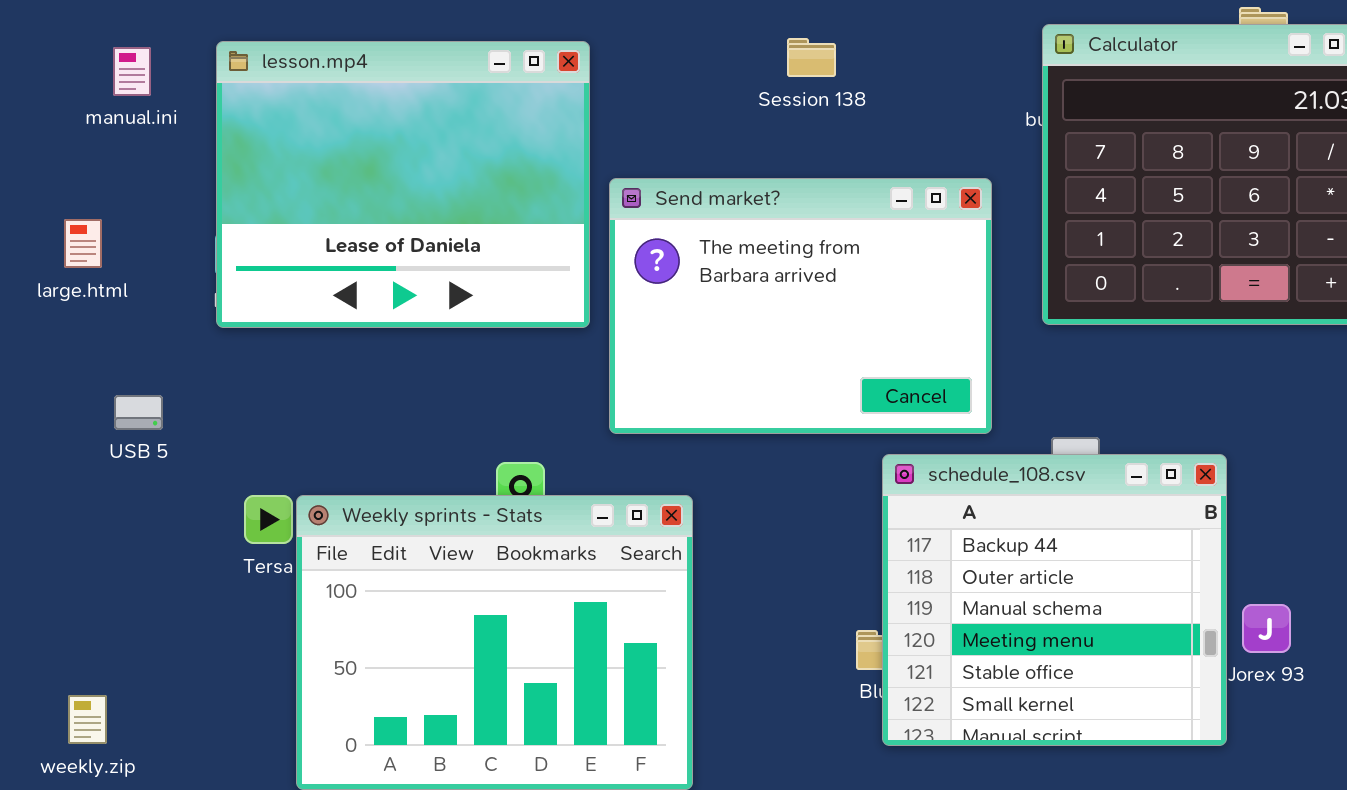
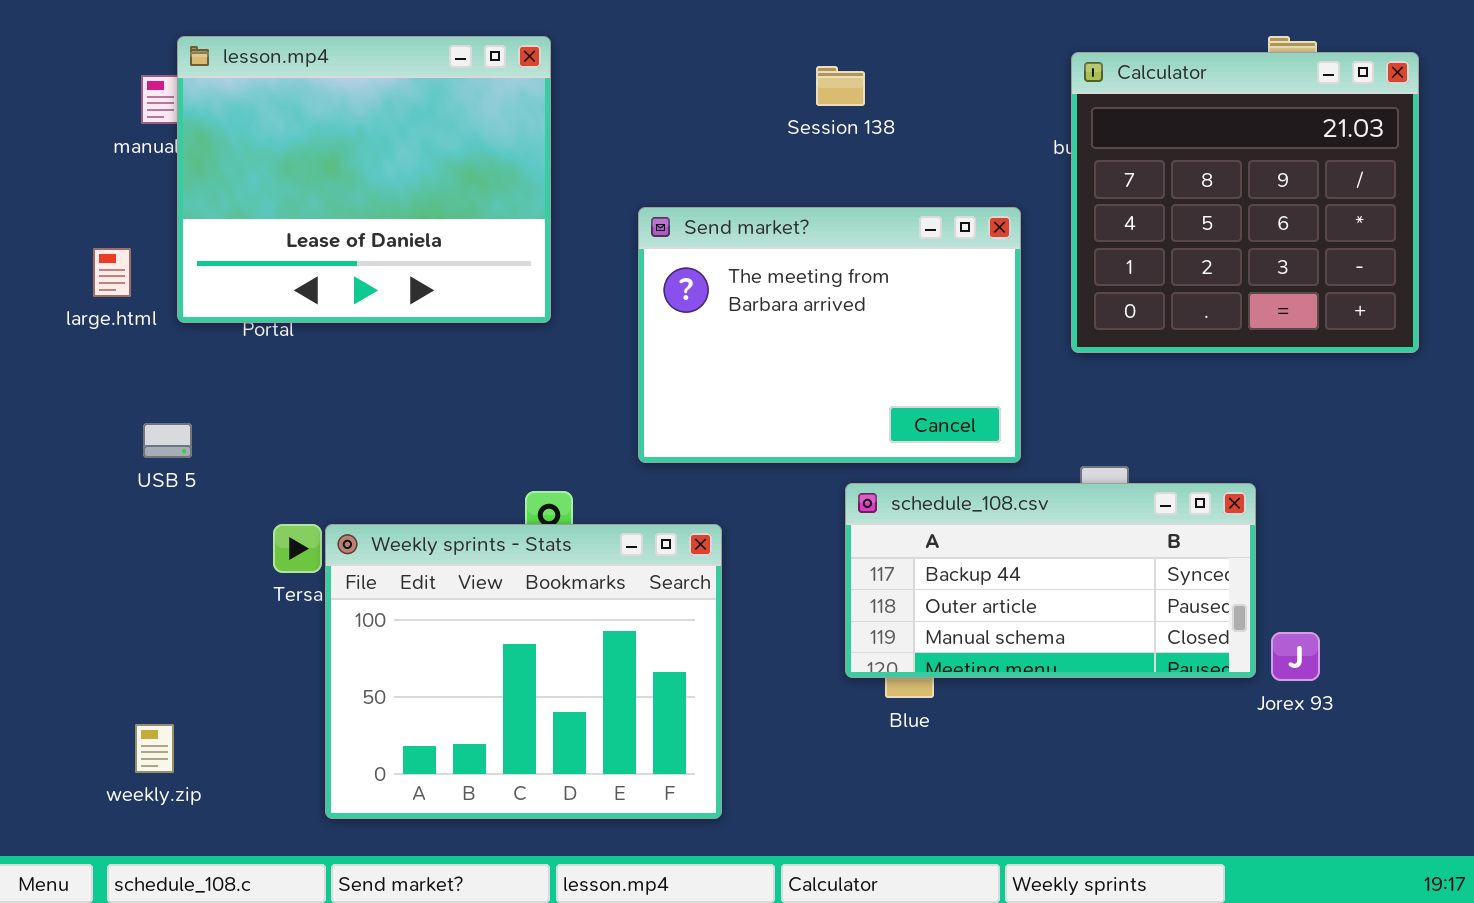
lesson.mp4: [216,41,590,328] -> [177,36,551,323], moved
schedule_108.csv: [882,454,1227,746] -> [845,483,1256,678], resized
weekly.zip: [68,695,107,744] -> [135,724,174,773], moved

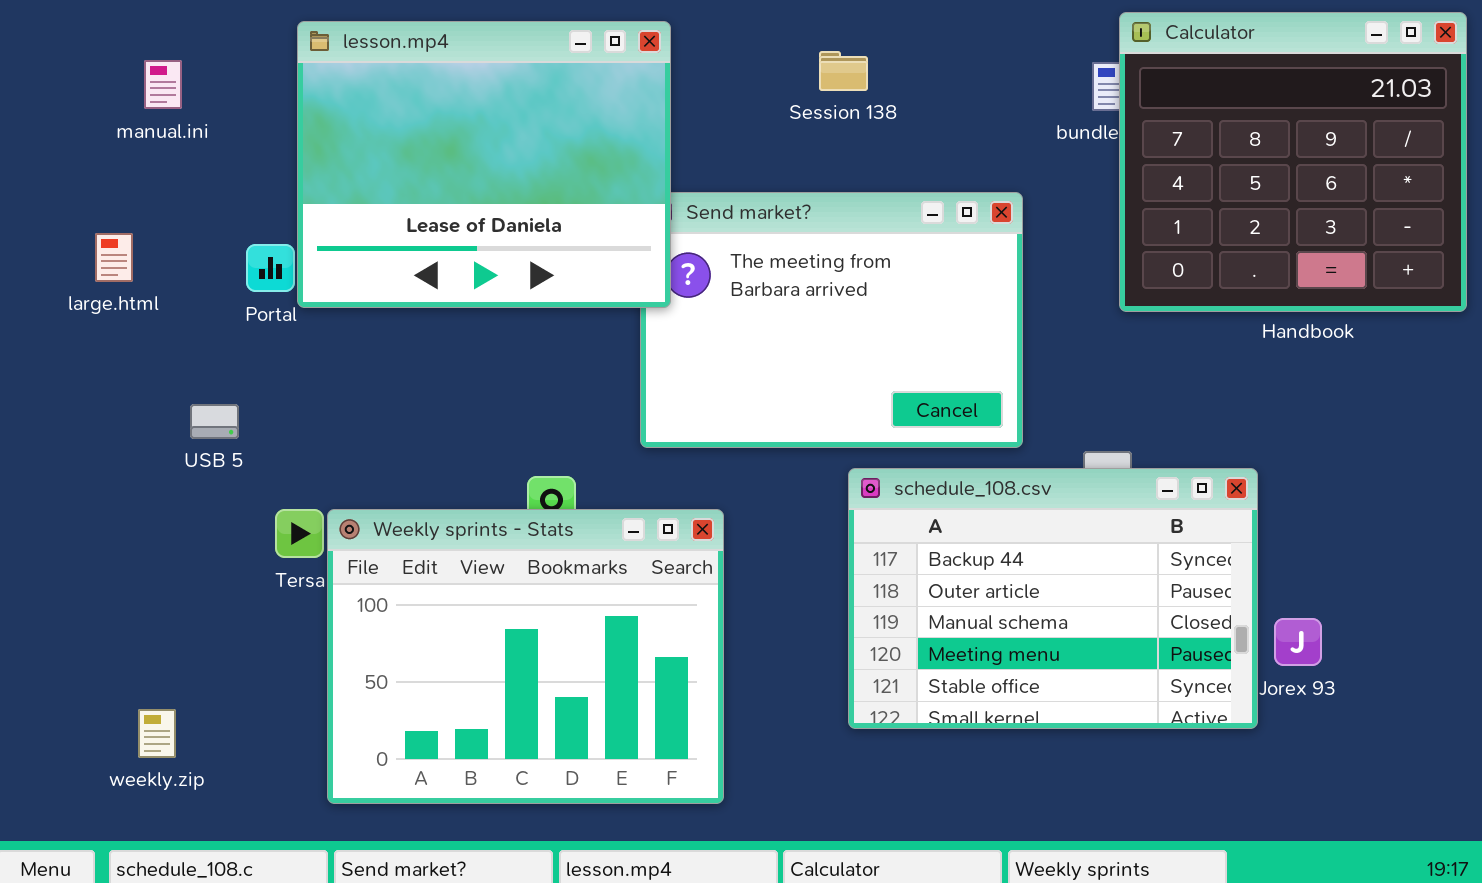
lesson.mp4: [177,36,551,323] -> [297,21,671,308], moved
Calculator: [1071,52,1419,353] -> [1119,12,1467,312], moved
USB 5: [143,423,192,458] -> [190,404,239,439], moved
schedule_108.csv: [845,483,1256,678] -> [848,468,1258,729], resized

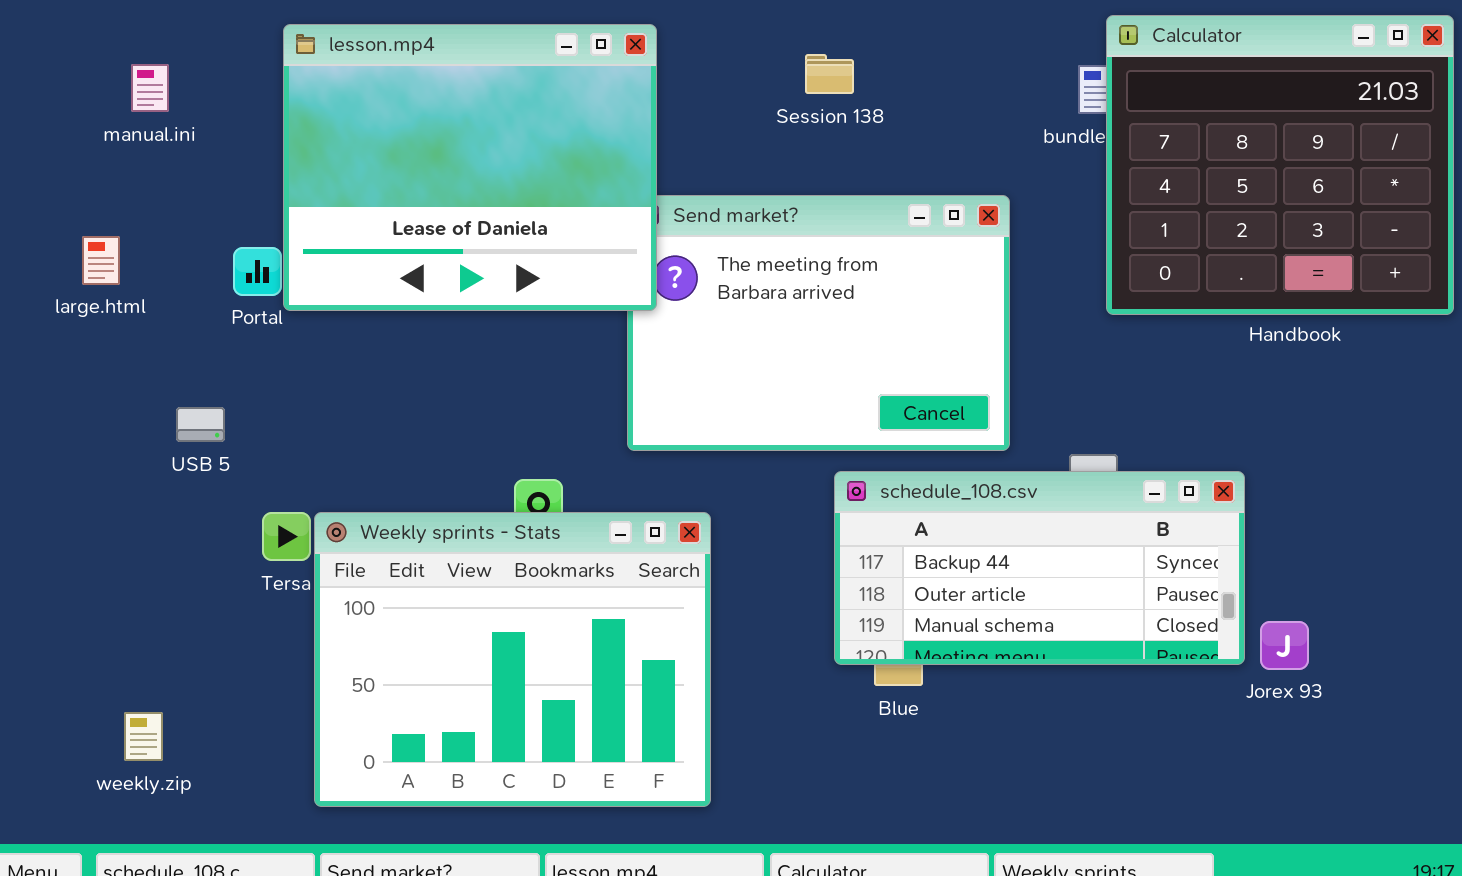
schedule_108.csv: [848,468,1258,729] -> [834,471,1245,665], resized

